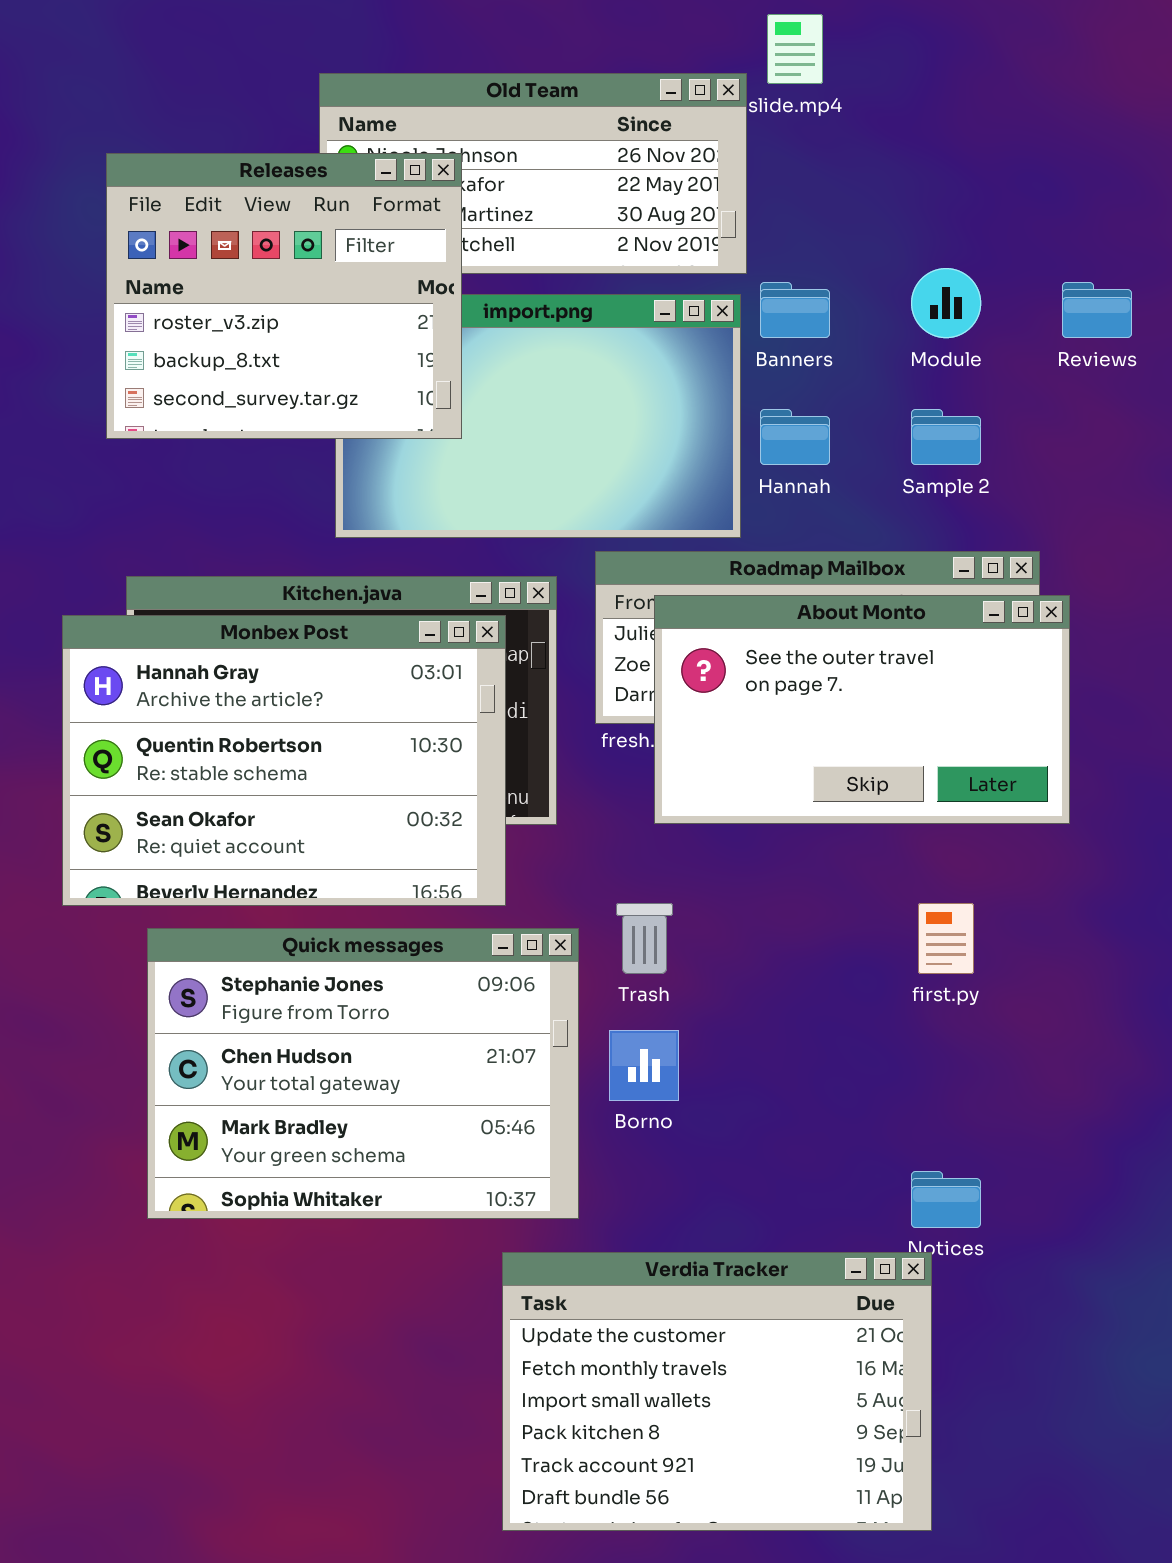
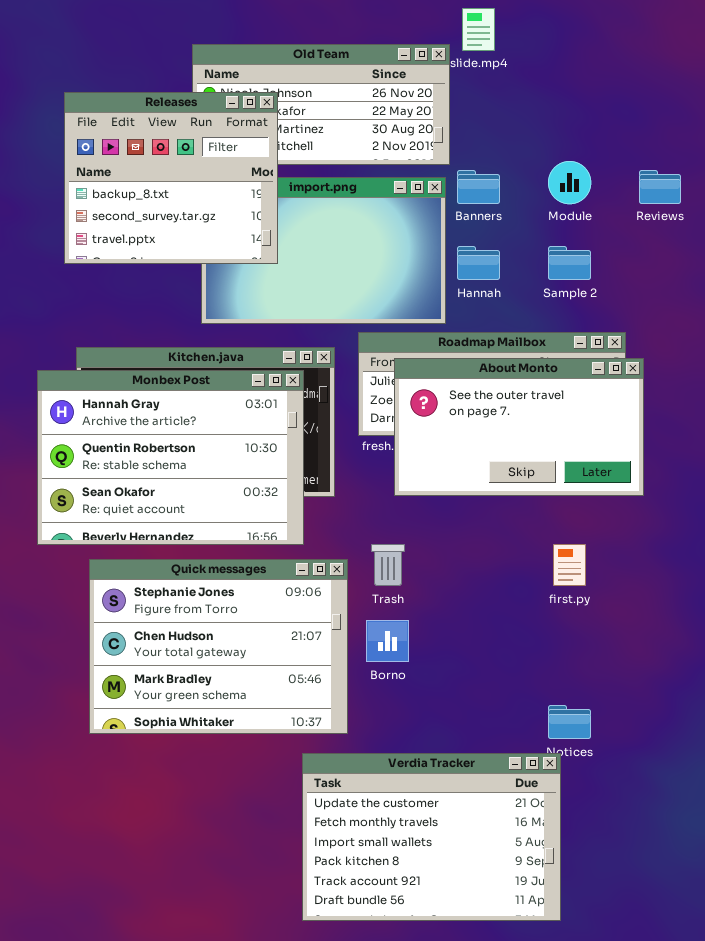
Releases: [106,153,462,439] -> [64,92,278,264], scrolled down 1 row

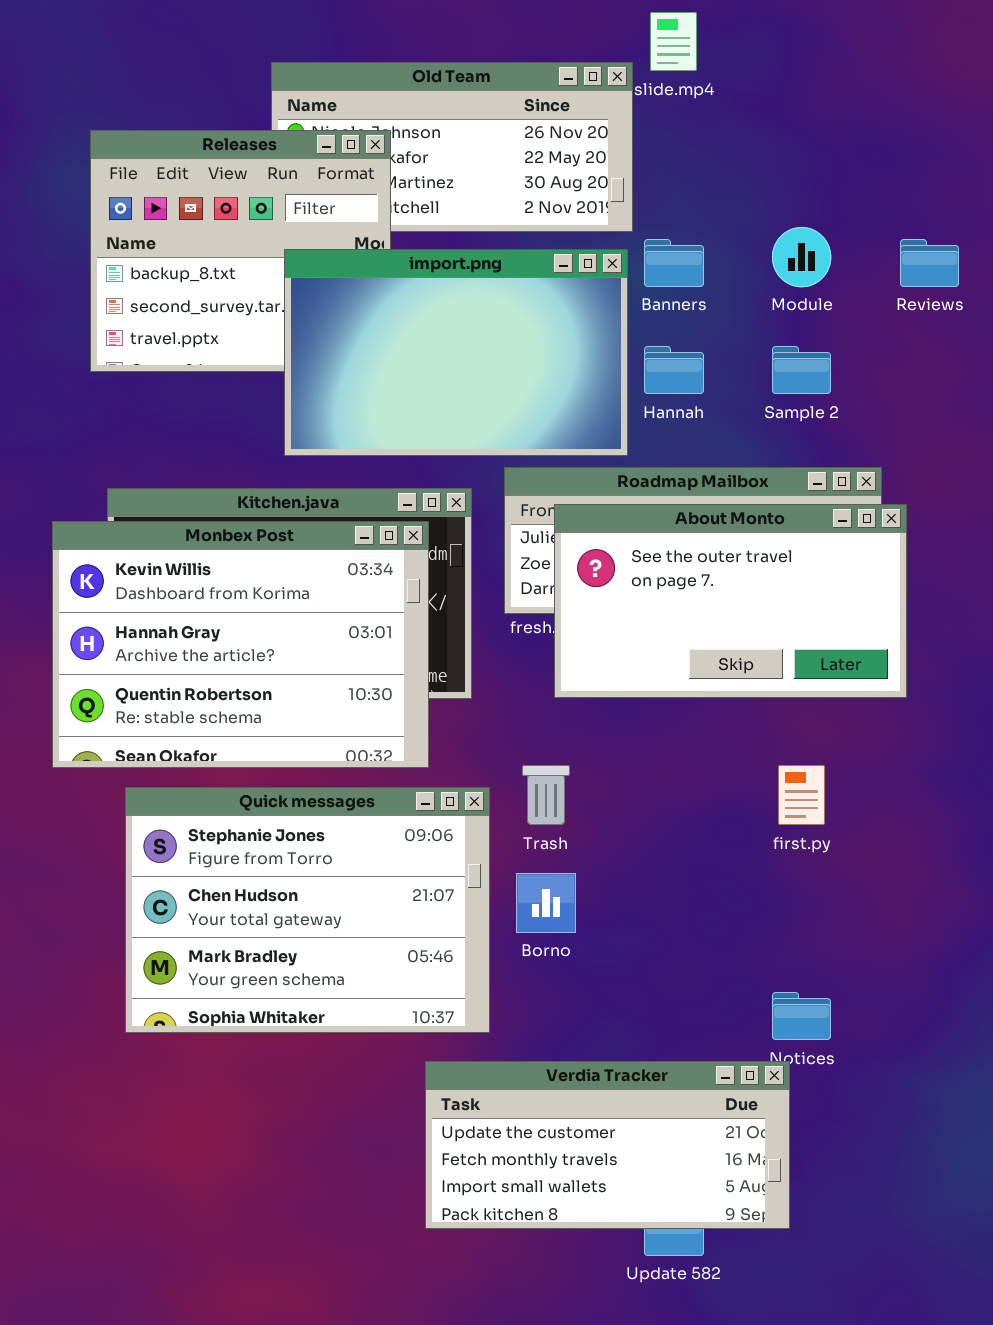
import.png: [201,177,446,324] -> [284,249,628,456], raised
Monbex Post: [37,370,304,545] -> [52,521,429,768], scrolled up 1 row
Verdia Tracker: [302,753,561,921] -> [425,1061,790,1229], resized

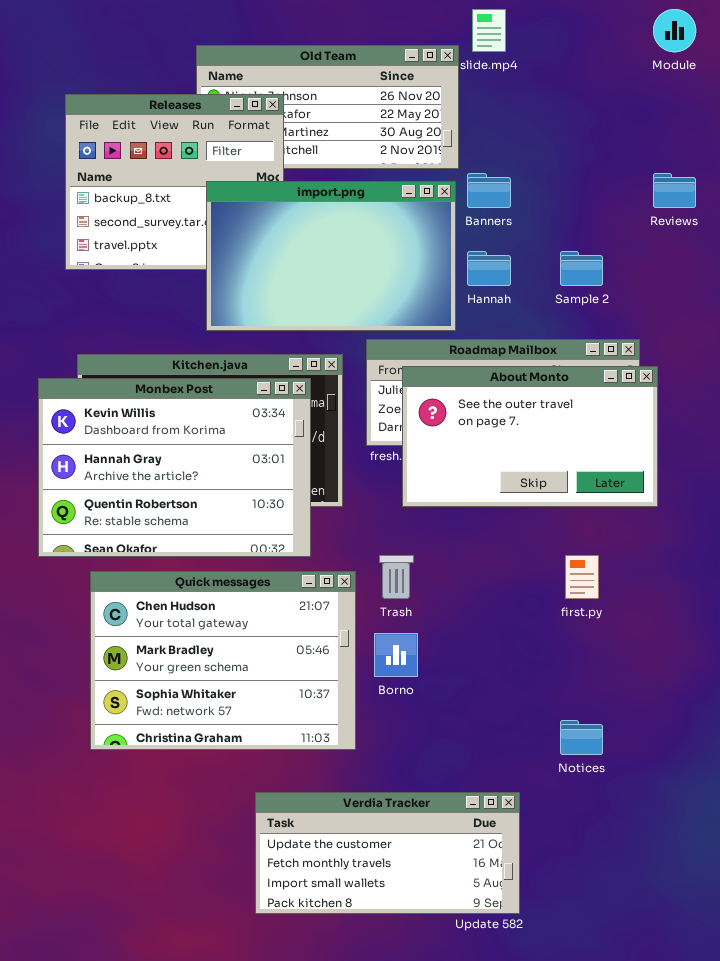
Module: [772,227,831,287] -> [653,9,696,52], moved
Quick messages: [125,787,490,1033] -> [90,571,356,750], scrolled down 1 row
Verdia Tracker: [425,1061,790,1229] -> [255,792,520,914], moved

